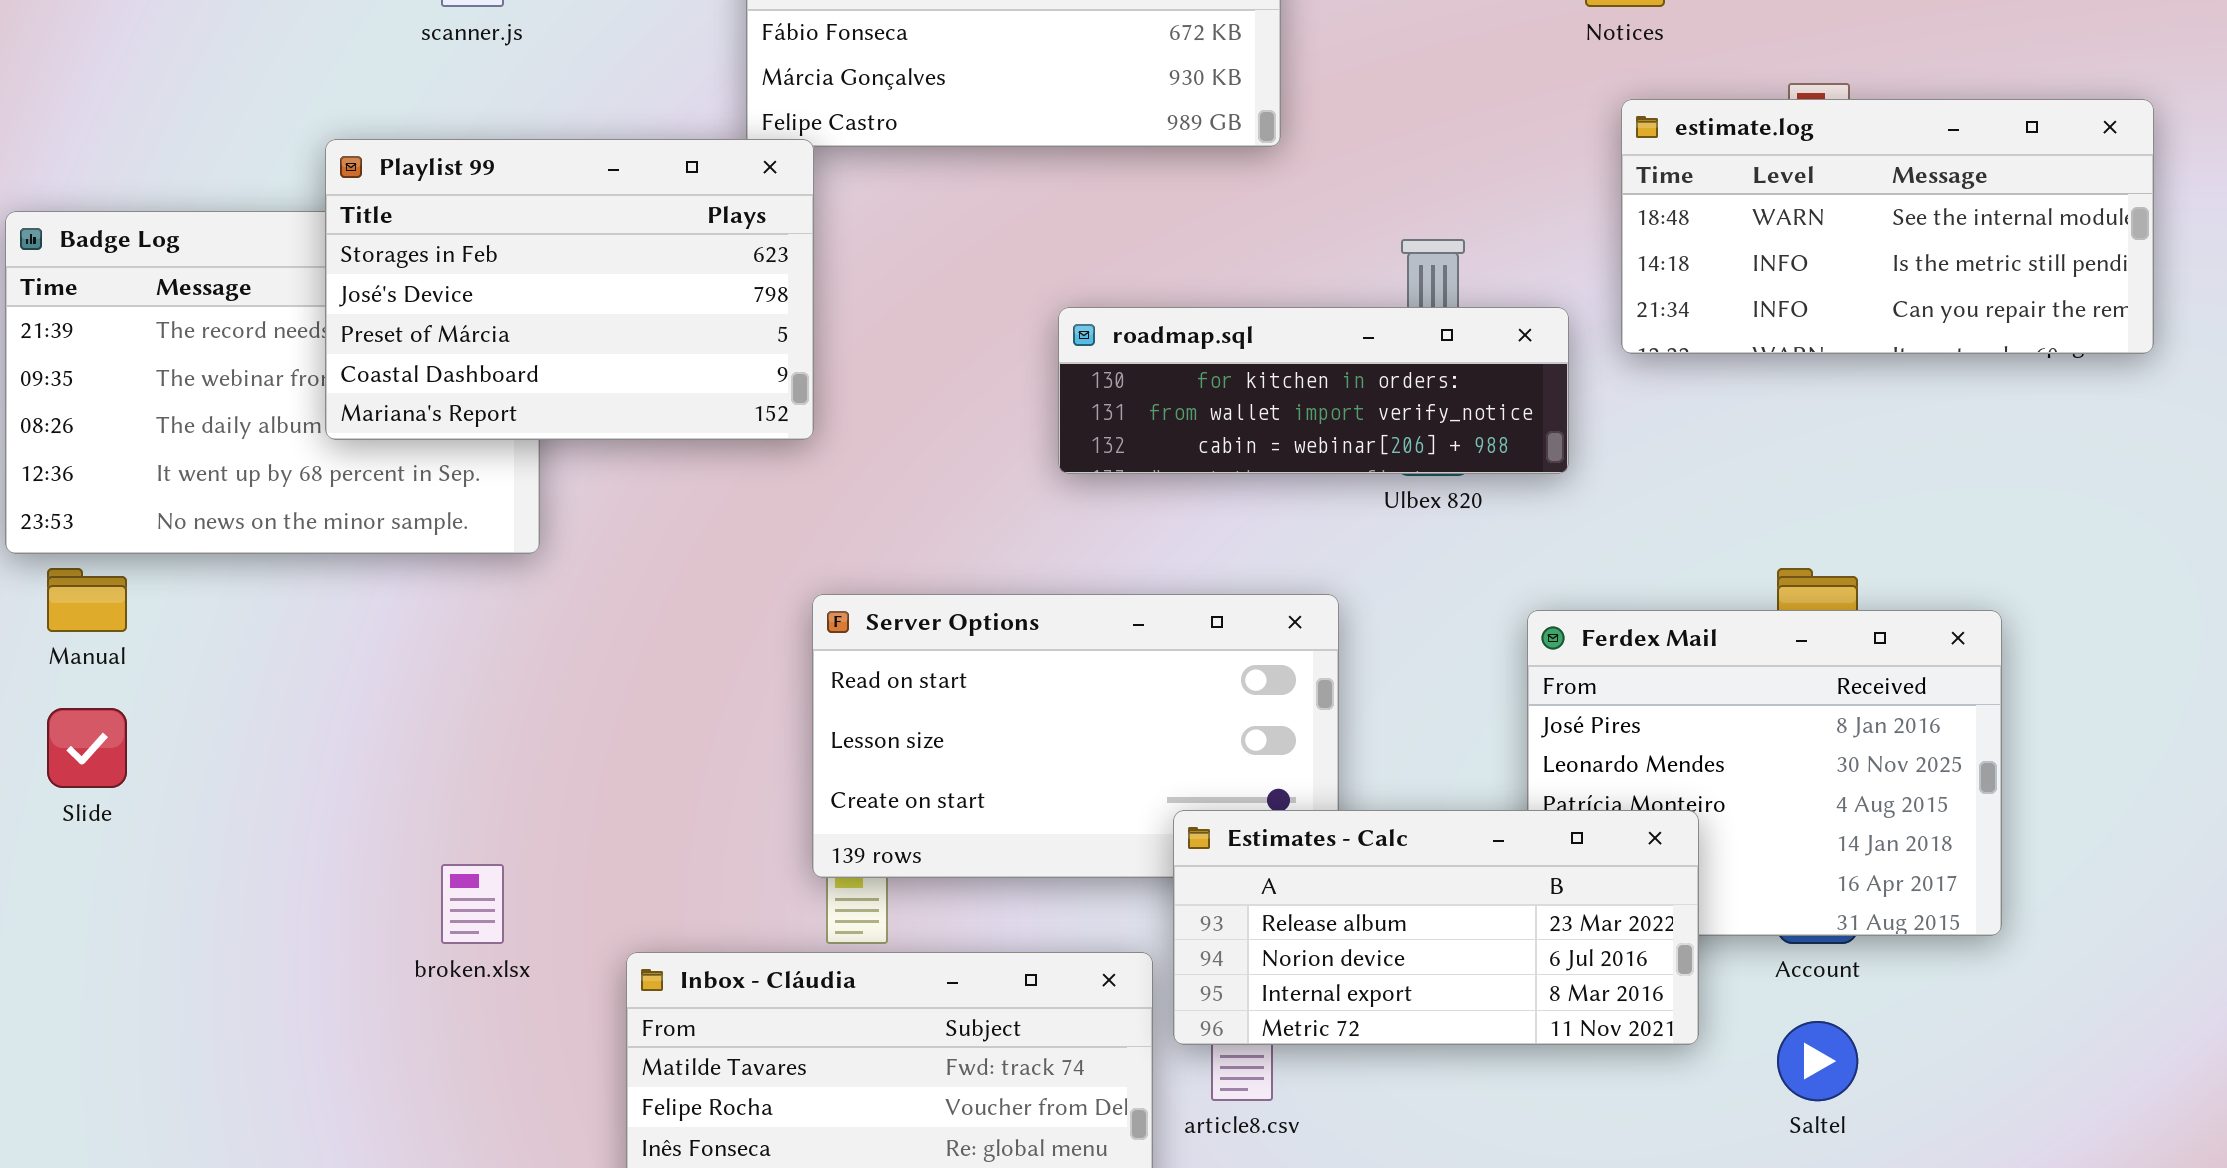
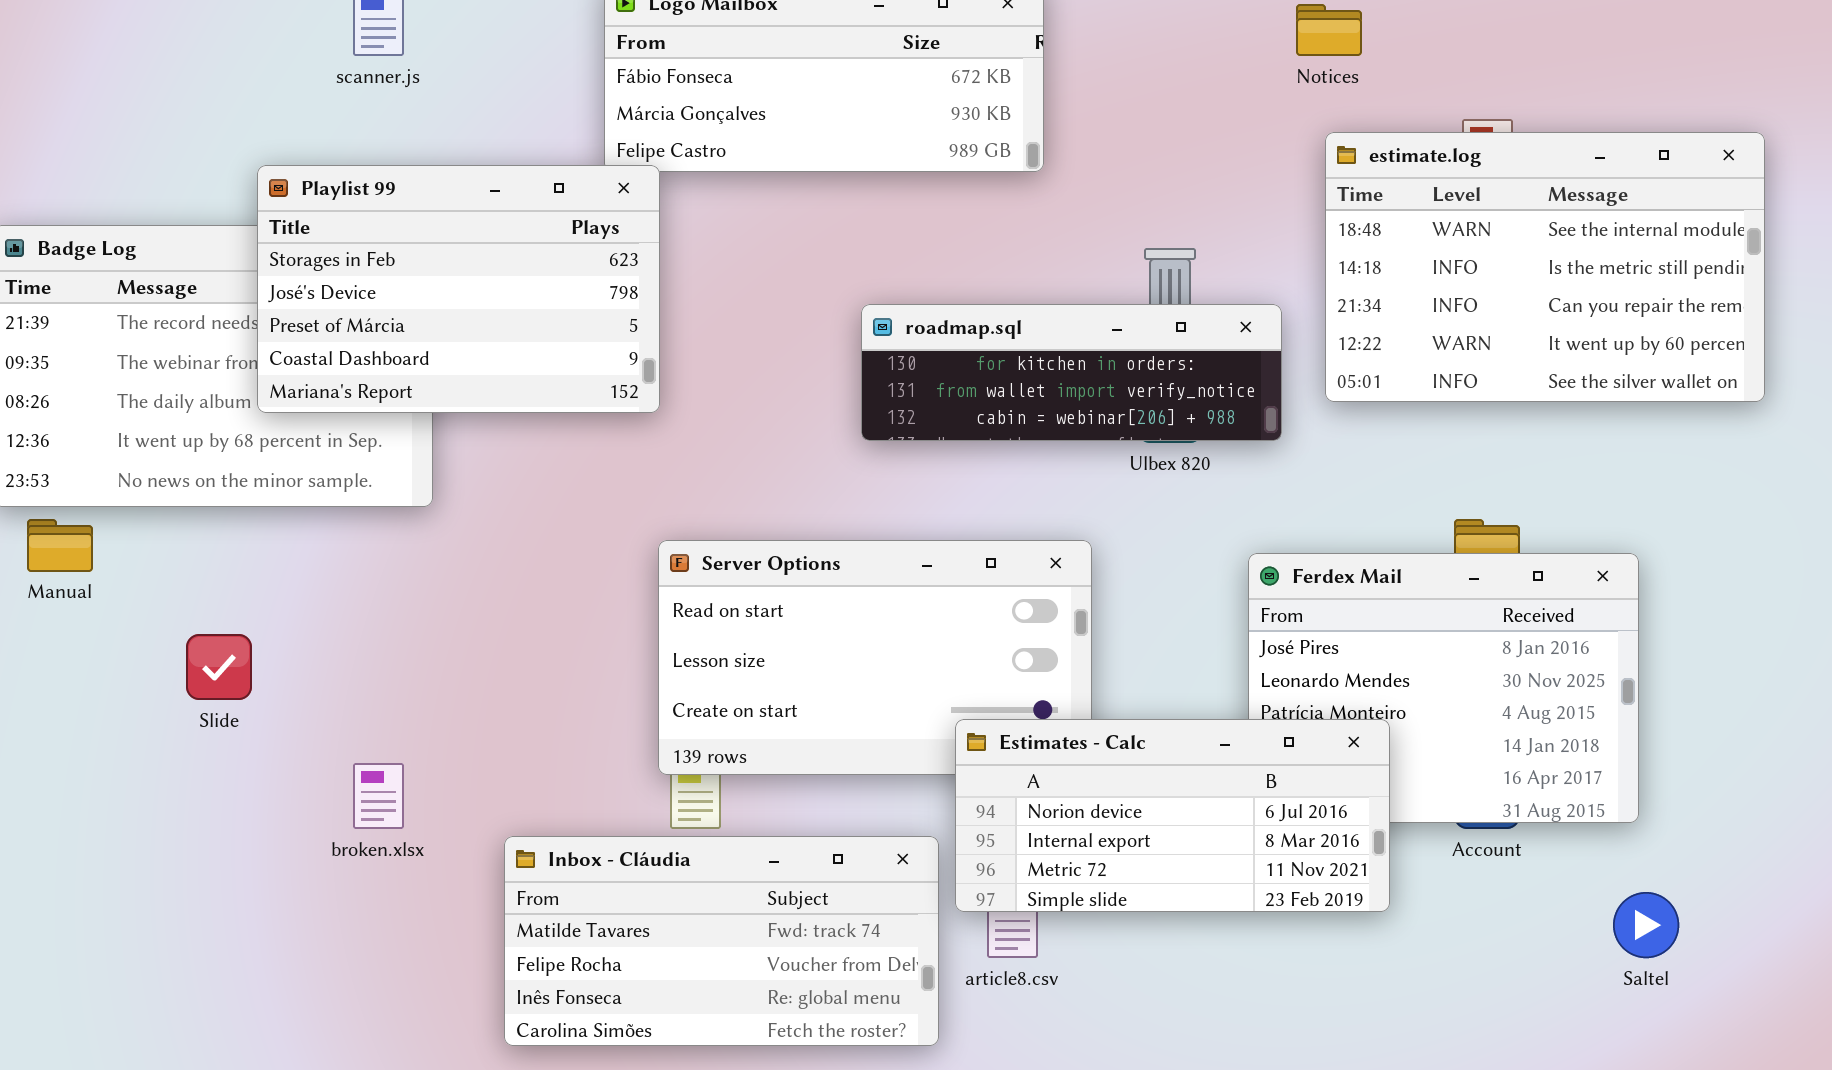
estimate.log: [1621,99,2154,354] -> [1325,132,1765,402], resized
Slide: [47,708,127,788] -> [186,634,252,700], moved
Estimates - Calc: [1173,810,1699,1045] -> [955,719,1390,912], scrolled down 1 row
Saltel: [1777,1021,1858,1101] -> [1613,892,1679,958], moved

